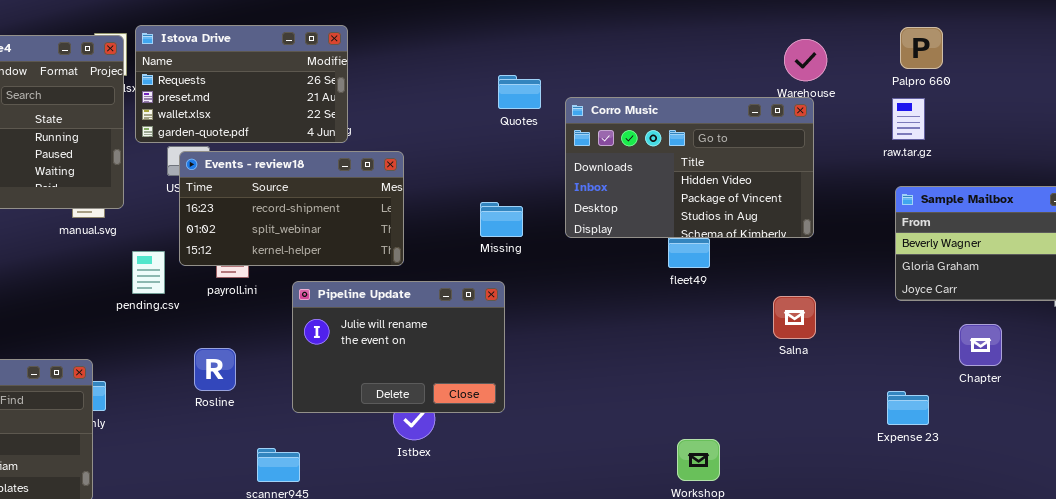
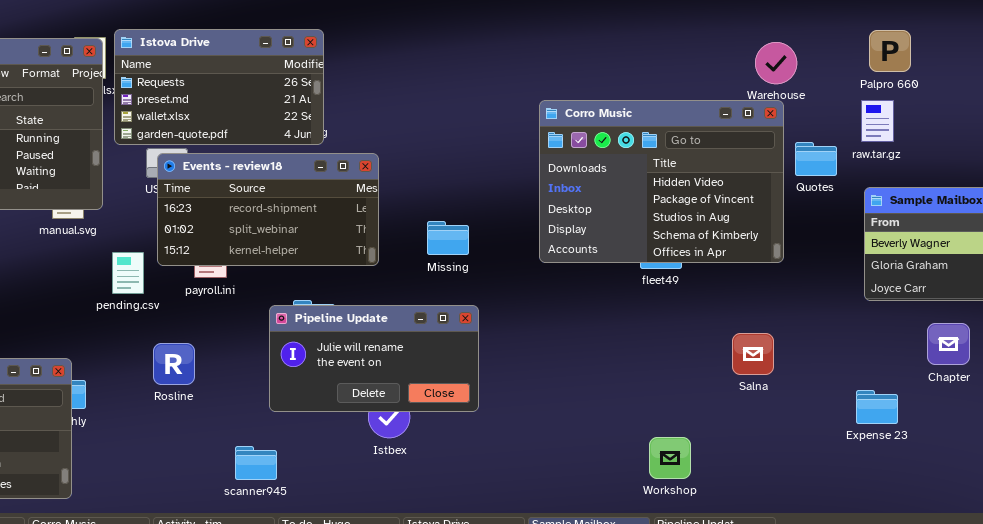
Quotes: [498,75,541,109] -> [795,142,837,176], moved
Corro Music: [565,97,814,238] -> [539,100,784,263], resized
Missing: [480,202,523,237] -> [427,221,469,255], moved
Pipeline Update: [292,281,505,413] -> [269,305,479,412], resized
Salna: [773,296,816,339] -> [732,333,774,375], moved
Rosline: [194,348,236,391] -> [153,343,195,385], moved

